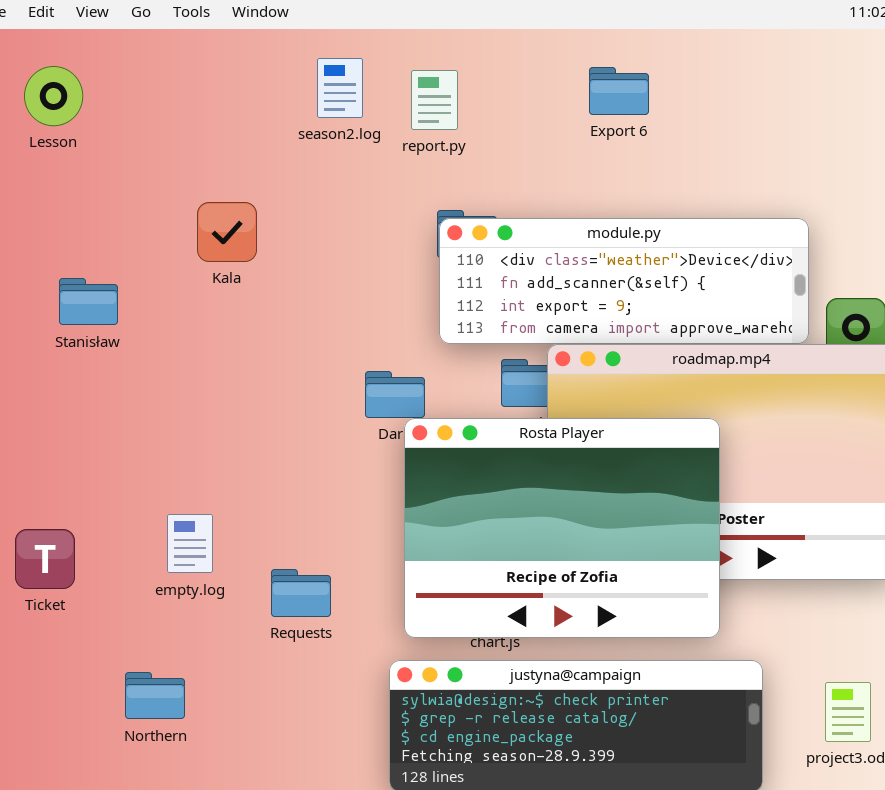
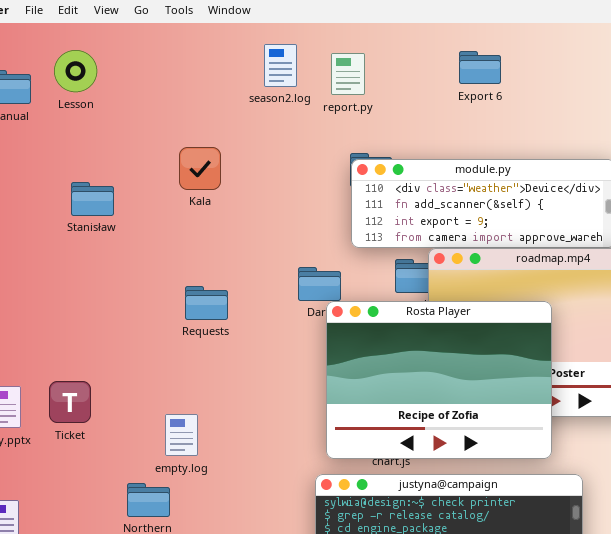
Stanisław: [59,278,118,325] -> [71,182,114,216], moved
empty.log: [167,514,213,573] -> [165,414,198,456], moved
Requests: [271,569,331,617] -> [185,286,228,320], moved

